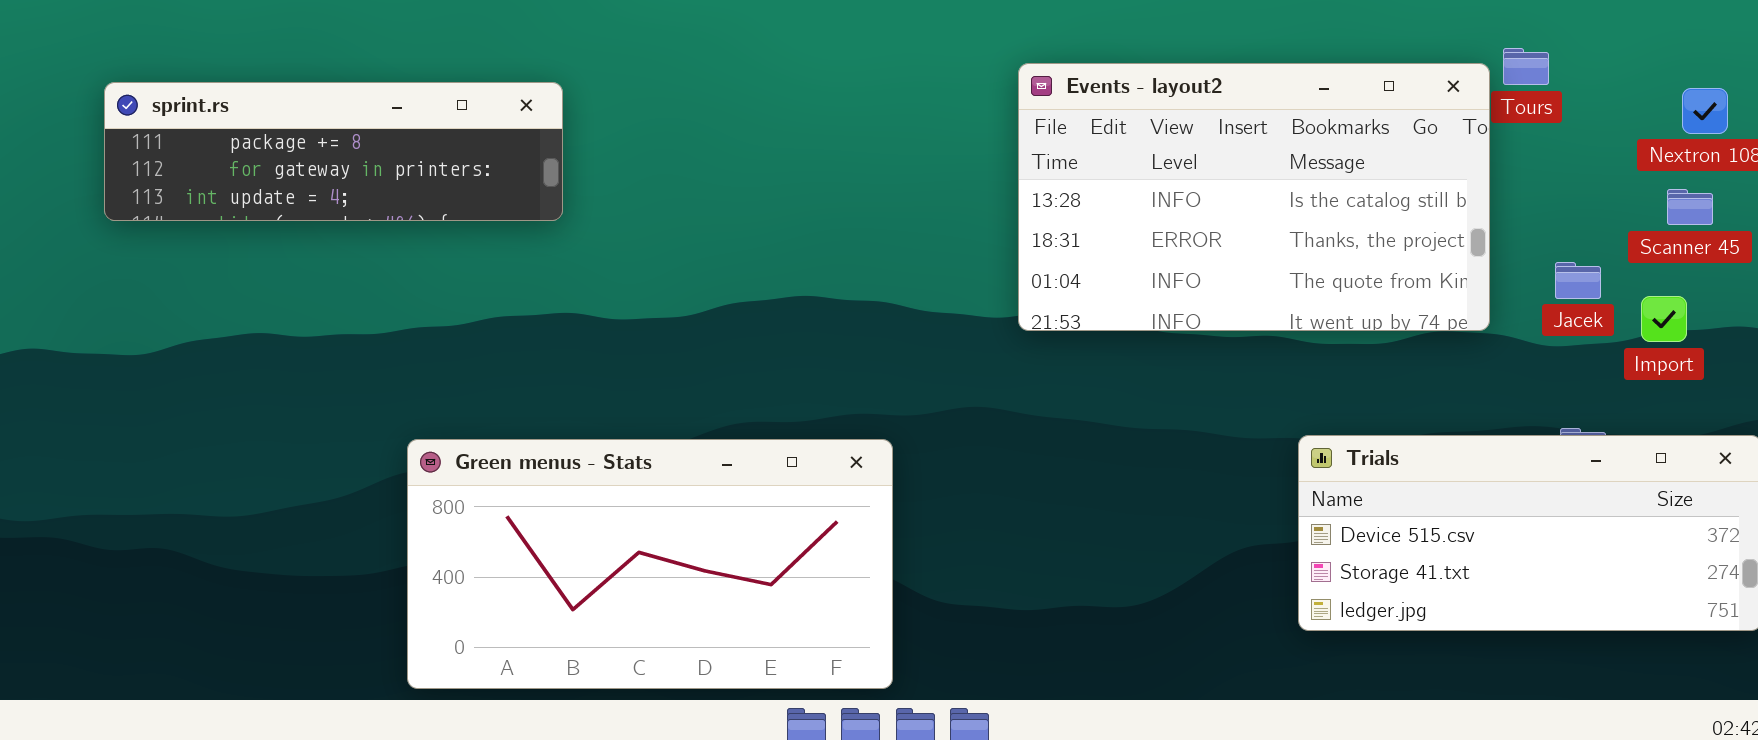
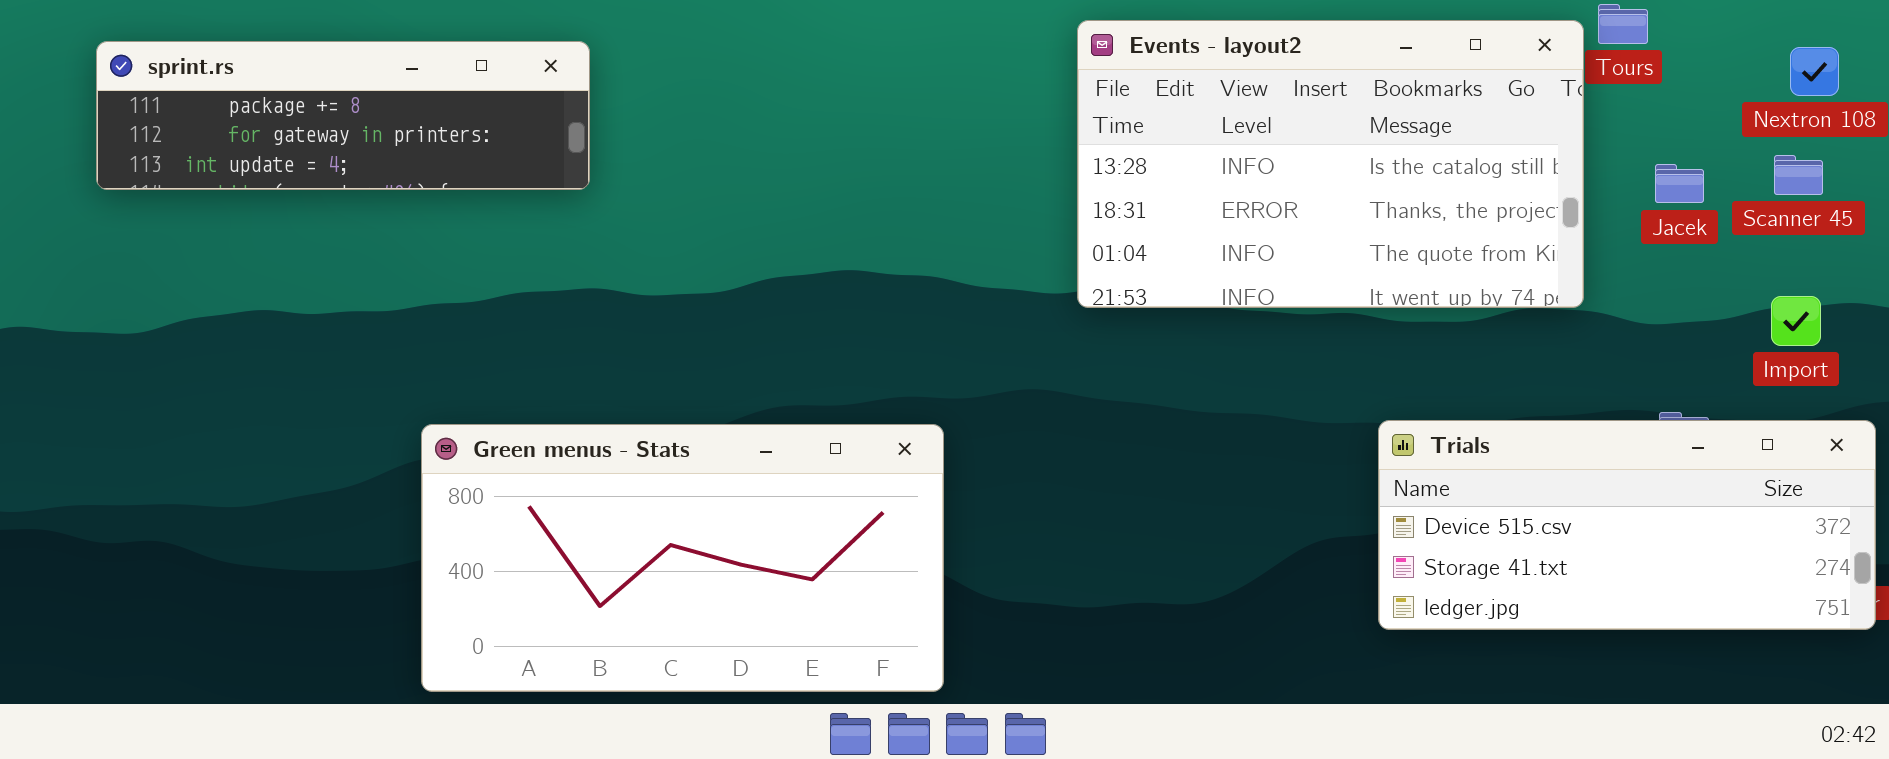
Jacek: [1555,262,1601,299] -> [1655,164,1704,203], moved
Import: [1641,296,1687,342] -> [1771,296,1821,346], moved

